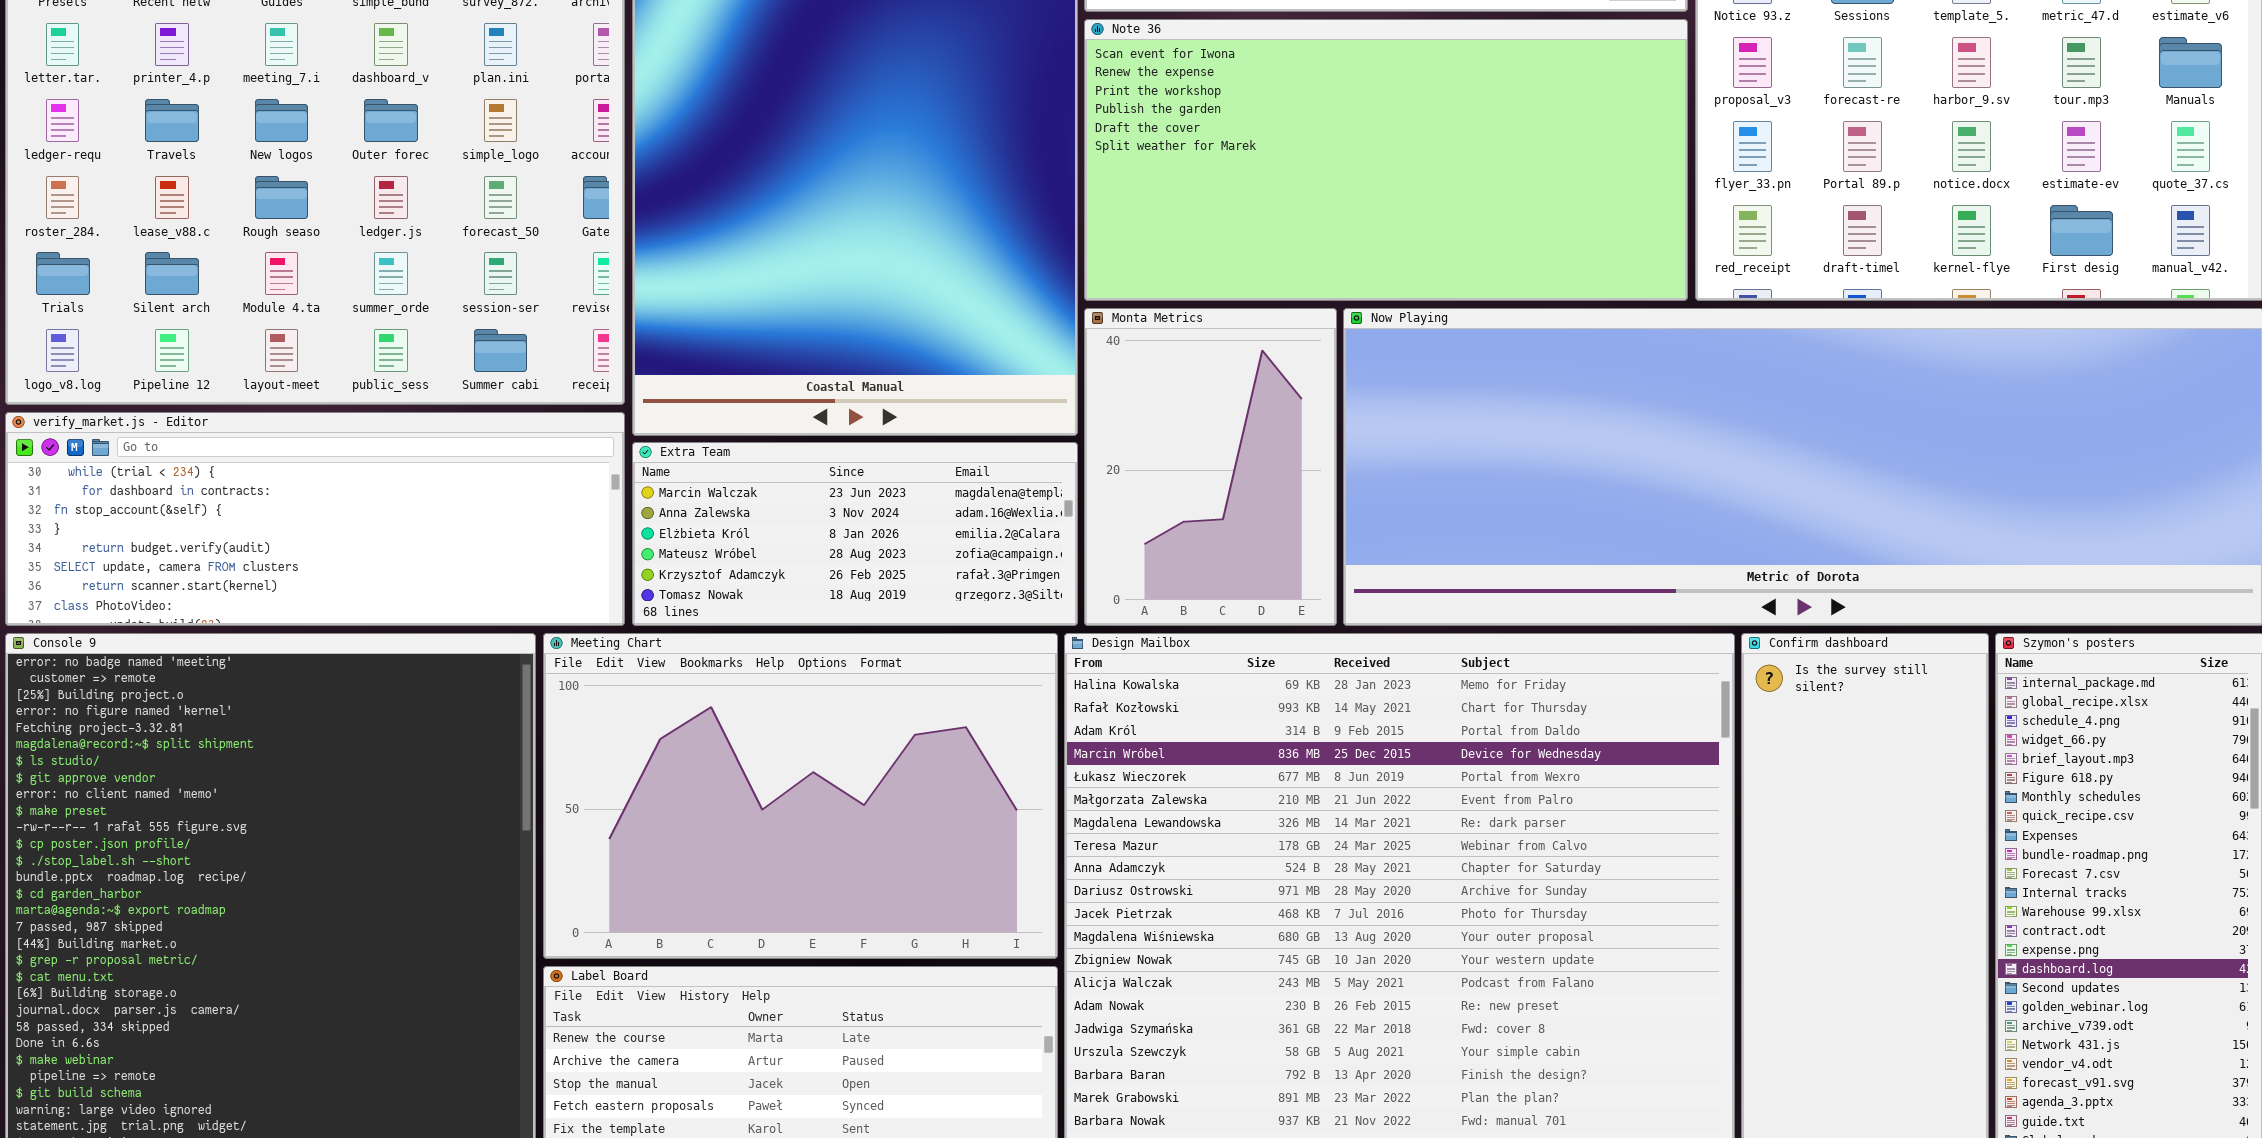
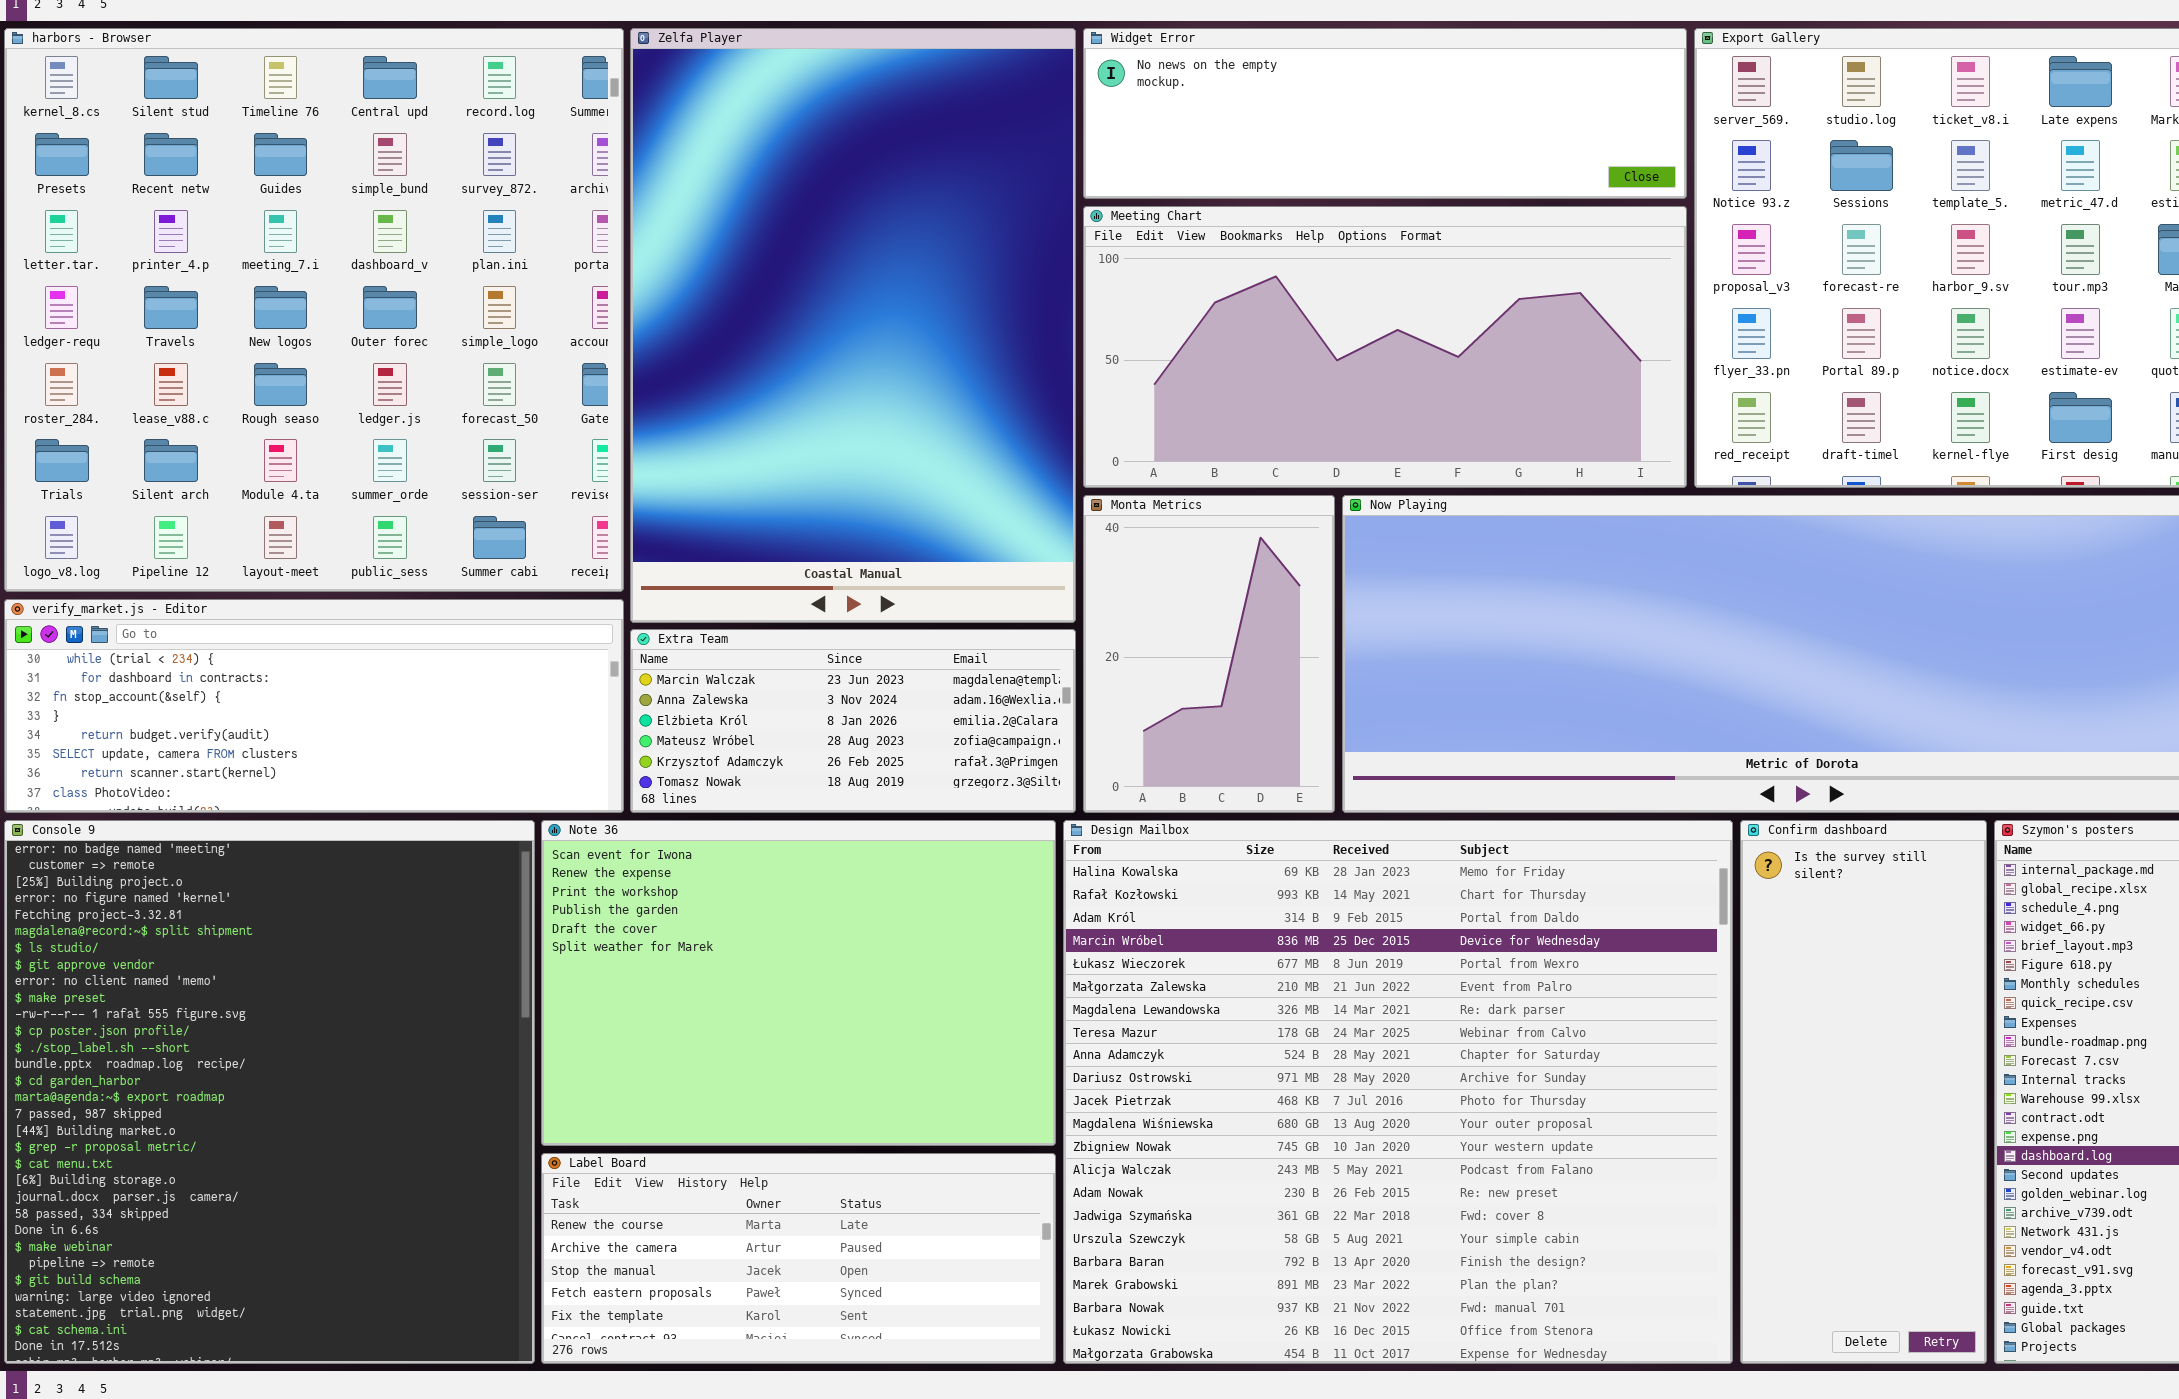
Note 36: [1084,19,1688,301] -> [541,820,1056,1146], moved, resized
Meeting Chart: [543,633,1058,959] -> [1083,206,1687,488], moved, resized

